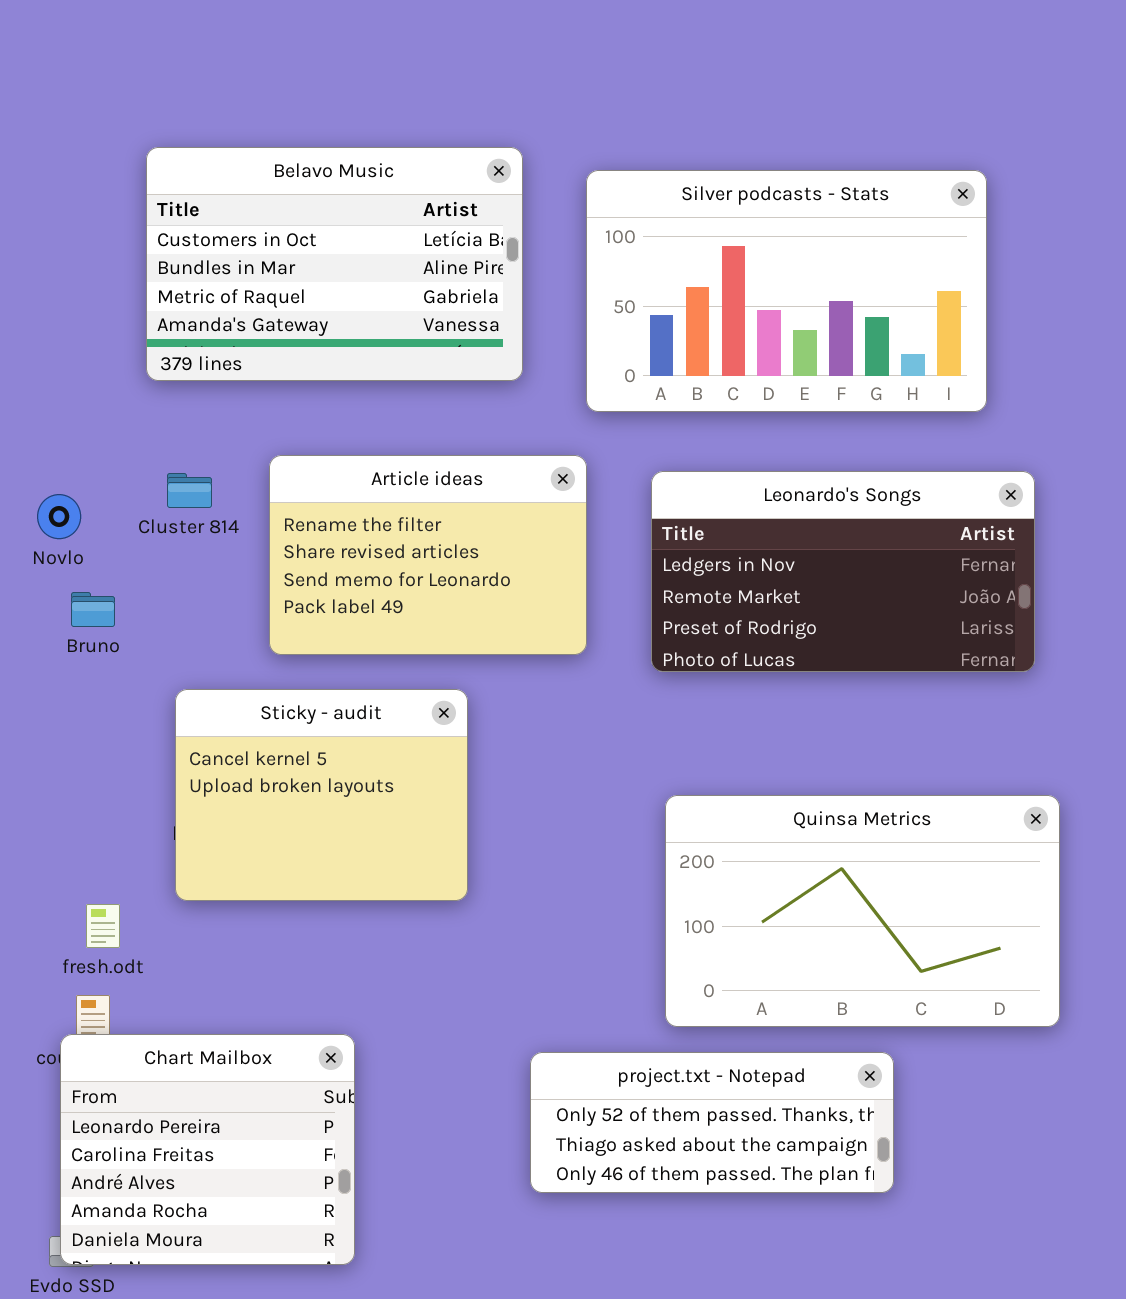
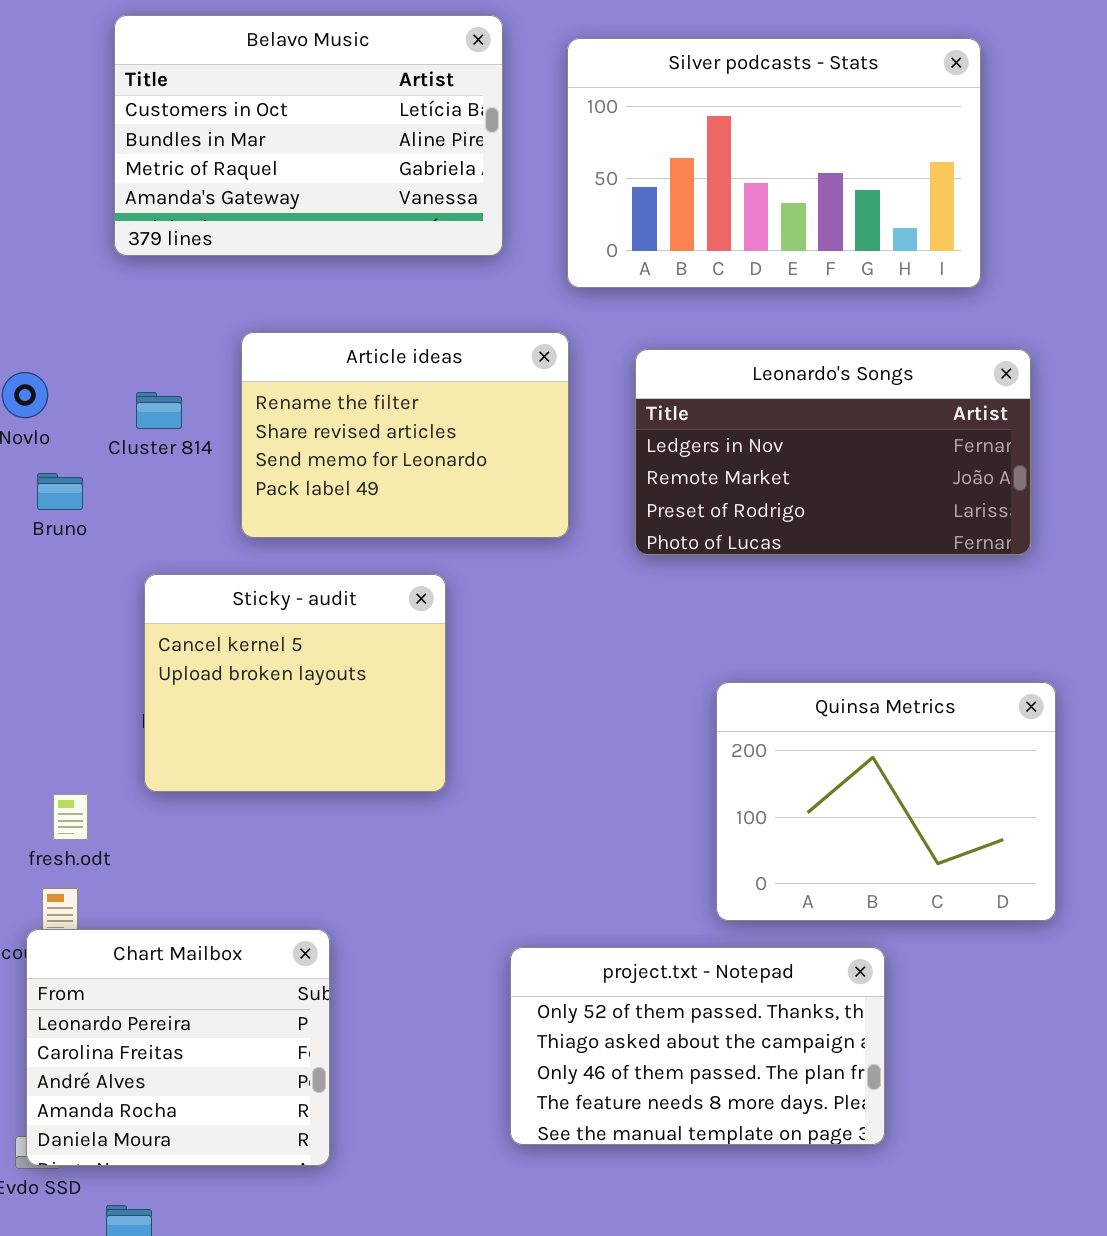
Cluster 814: [167,473,212,508] -> [136,392,182,429], moved
Quinsa Metrics: [665,795,1060,1027] -> [716,682,1056,921], resized
project.txt - Notepad: [530,1052,894,1193] -> [510,947,885,1145], resized

